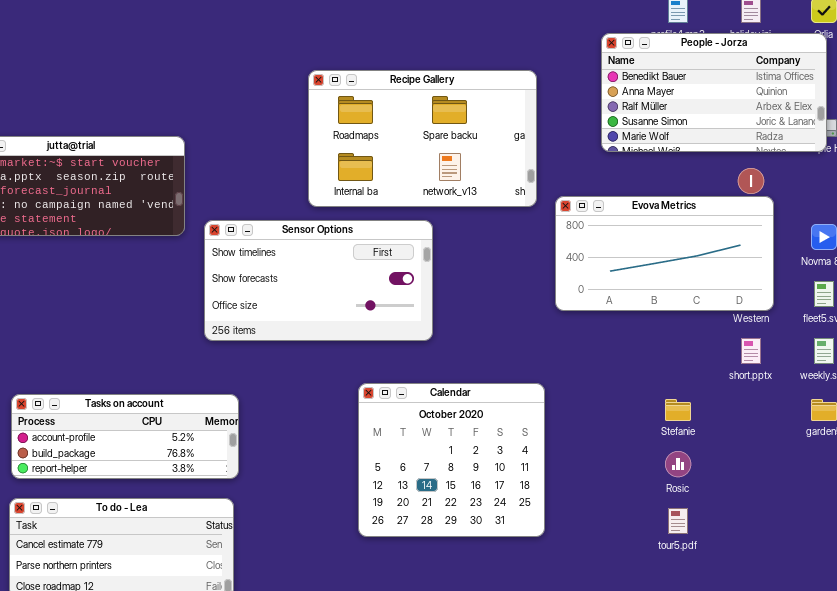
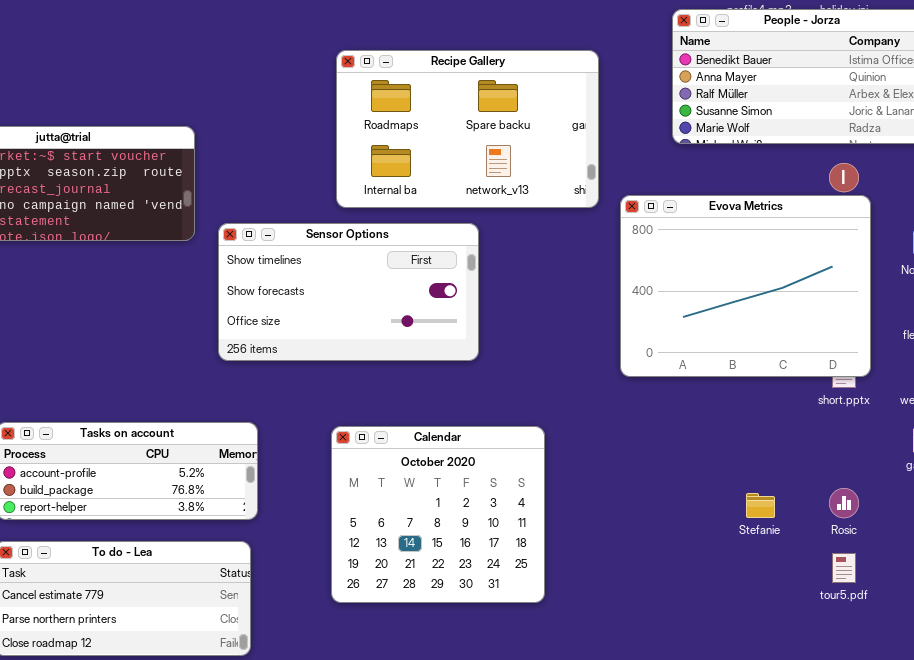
Evova Metrics: [555,196,774,311] -> [620,195,871,377], resized
Calendar: [358,383,545,537] -> [331,426,545,603], moved
Stefanie: [665,399,691,421] -> [746,493,775,518], moved
Rosic: [665,451,691,477] -> [829,488,859,518], moved
tour5.pdf: [668,508,688,534] -> [832,553,856,583], moved

